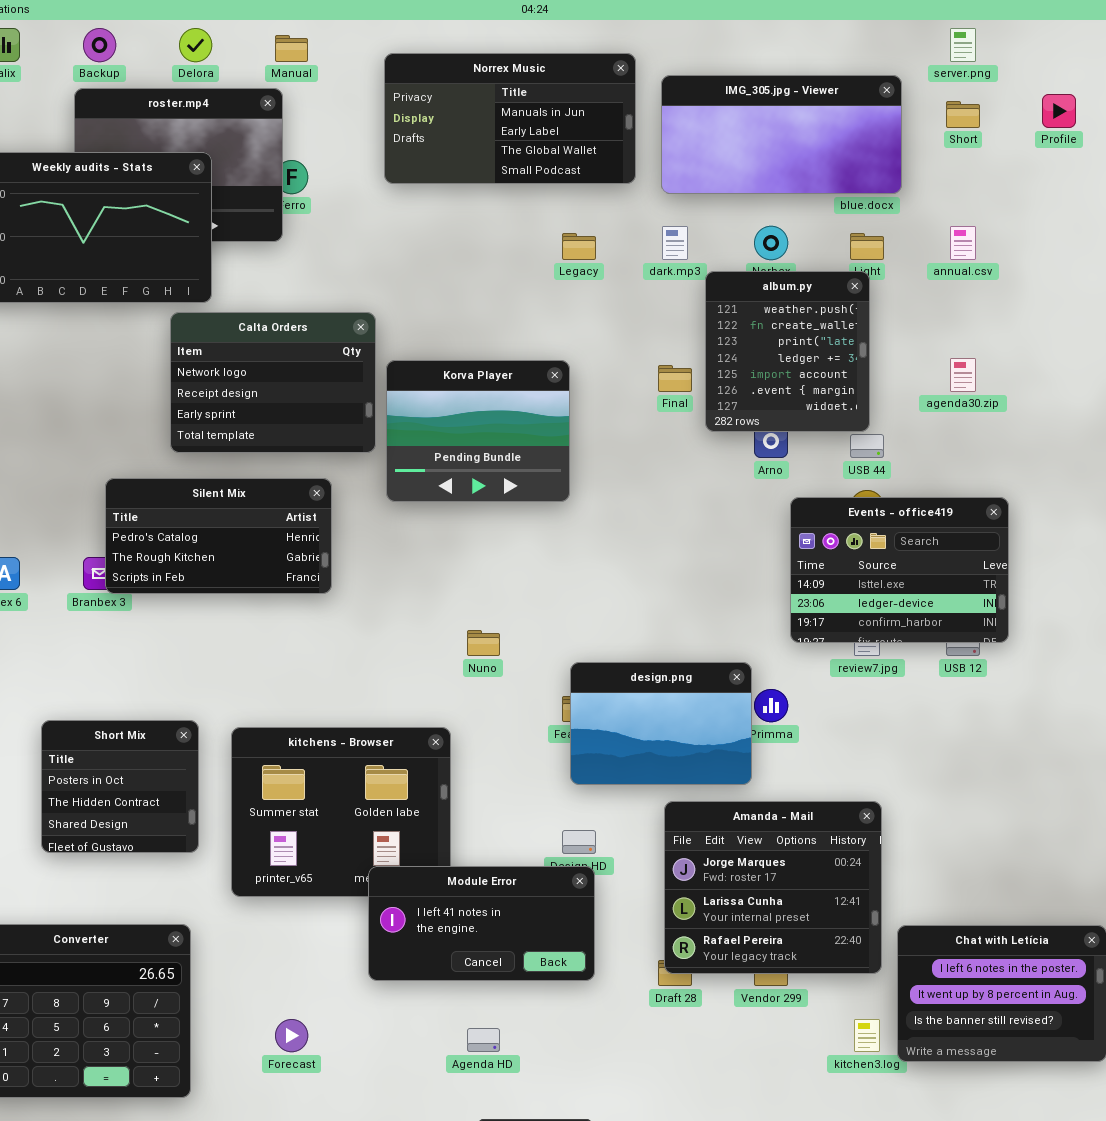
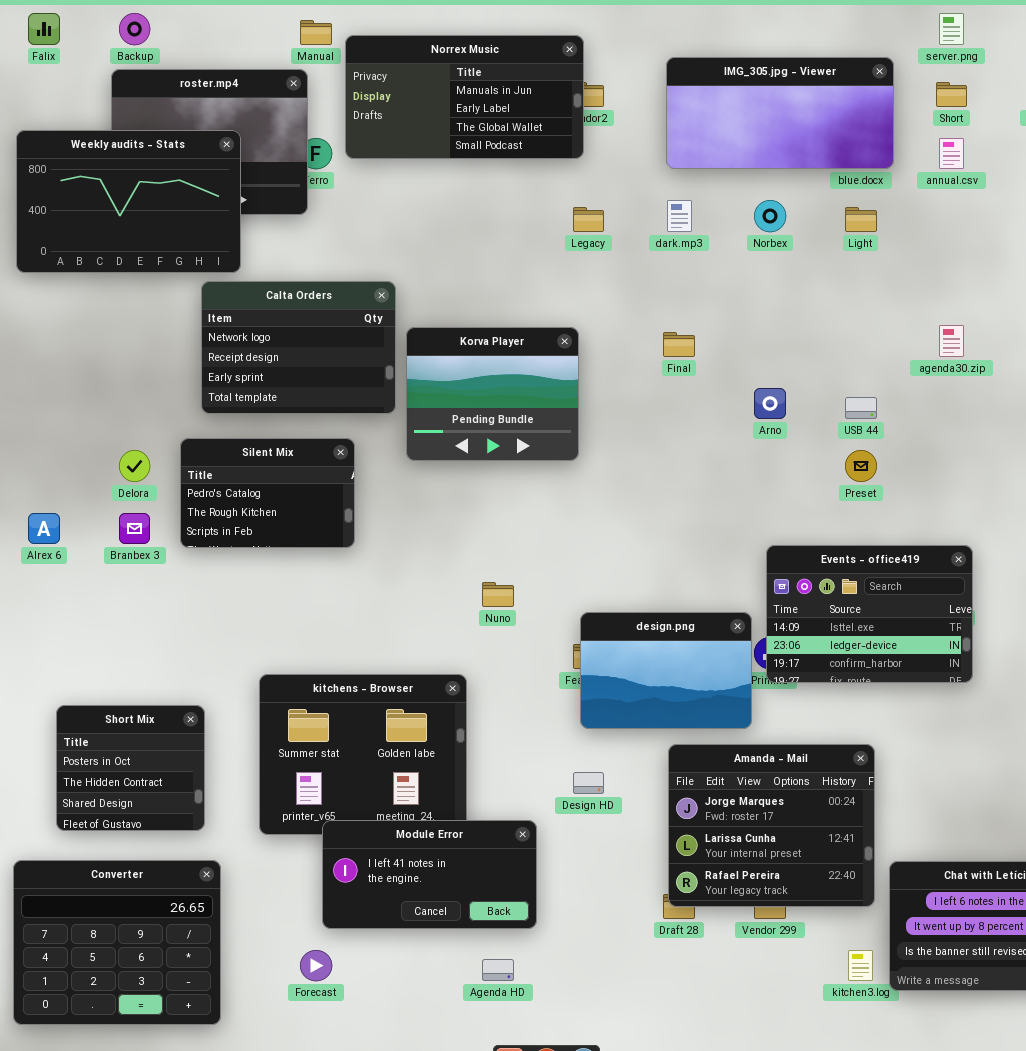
Delora: [179,28,212,62] -> [119,450,150,482], moved
Norrex Music: [384,53,636,184] -> [345,35,584,159], moved
annual.csv: [950,226,976,260] -> [939,138,964,169], moved
album.py: [705,271,870,432] -> none, closed
Silent Mix: [105,478,332,594] -> [180,438,355,548], resized
Events - office419: [790,497,1009,643] -> [766,545,973,683], moved
Short Mix: [41,720,199,853] -> [56,705,205,831], moved
Module Error: [368,866,595,981] -> [322,820,537,929], moved

